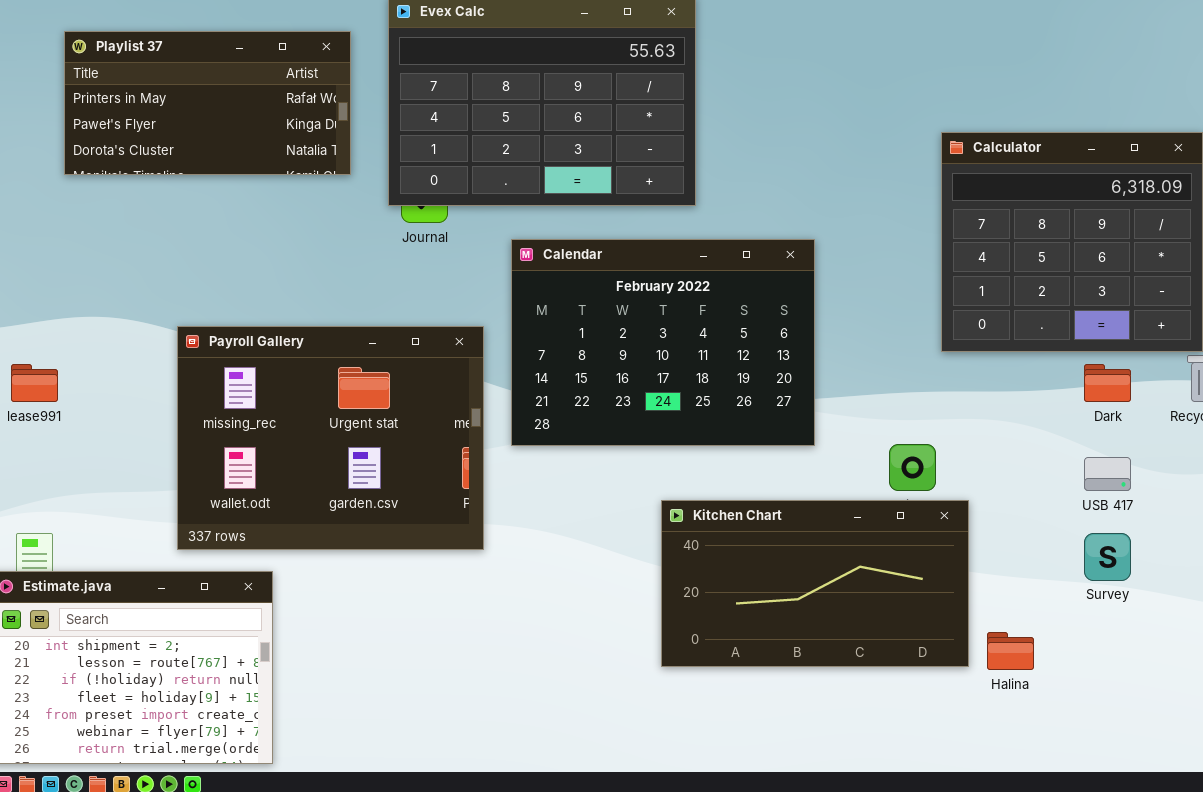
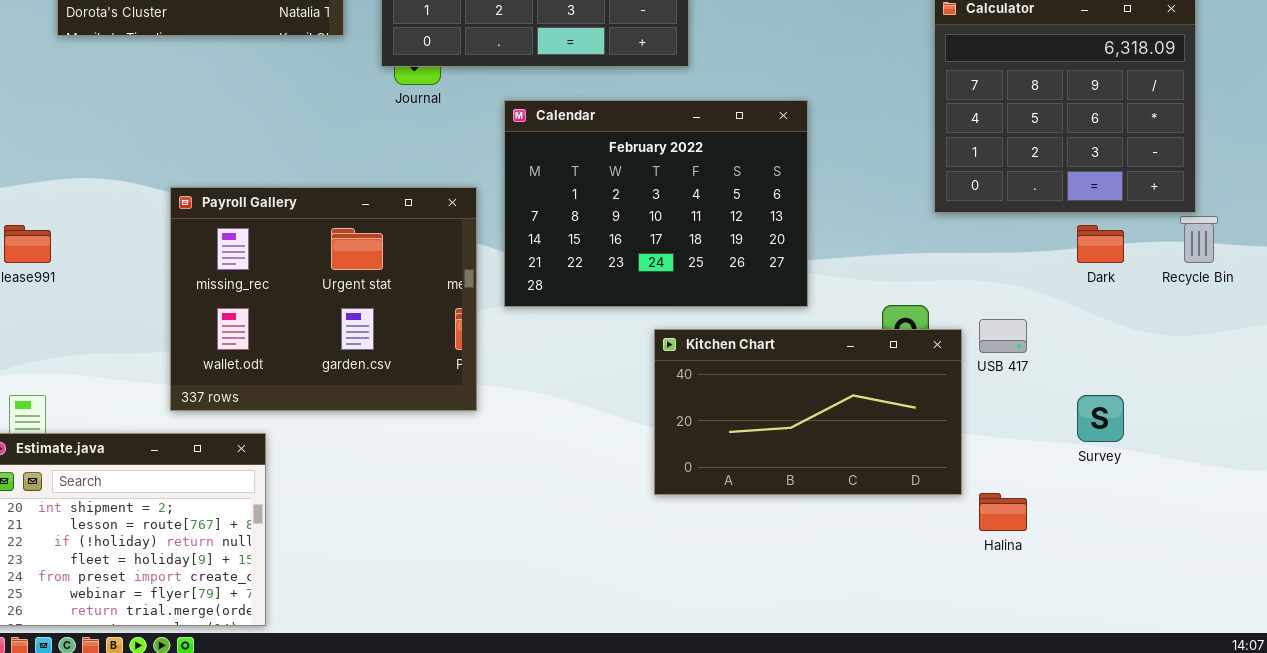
USB 417: [1084,457,1131,491] -> [979,319,1027,353], moved
Kitchen Chart: [661,500,969,667] -> [654,329,962,495], moved

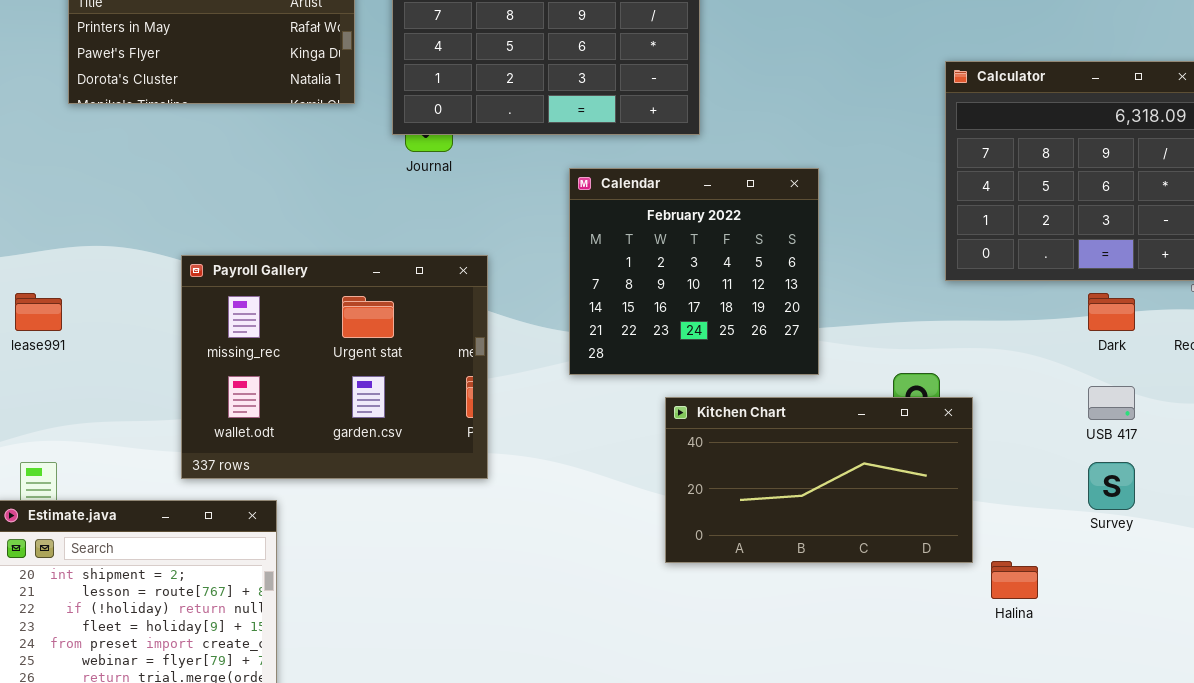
Calendar: [504,100,808,307] -> [569,168,819,375], resized
USB 417: [979,319,1027,353] -> [1088,386,1135,420], moved

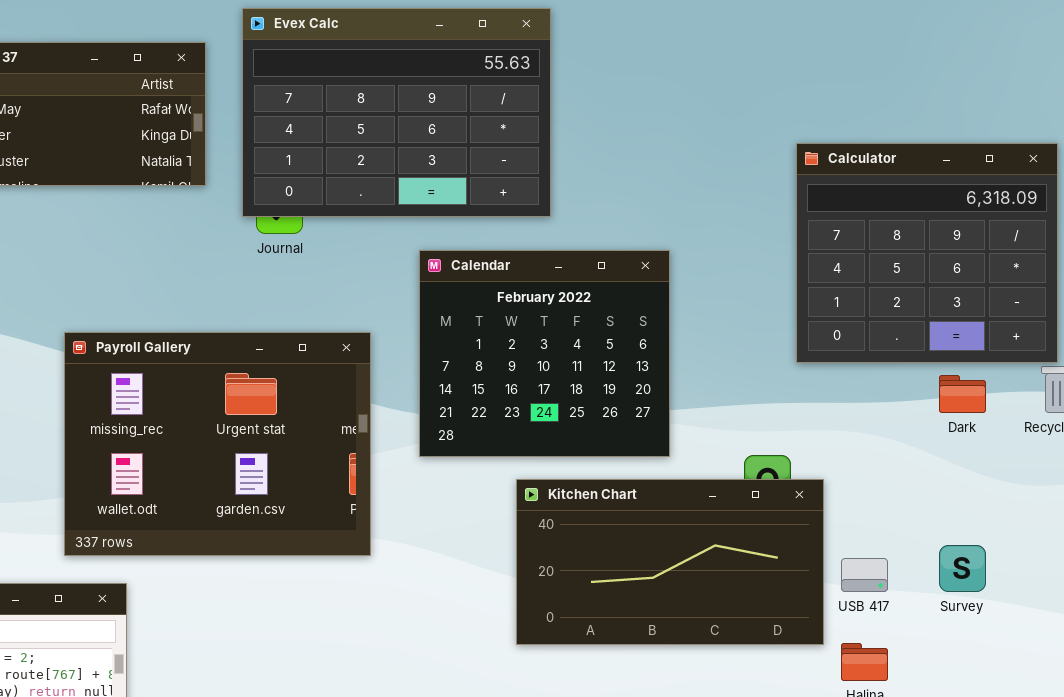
Payroll Gallery: [181,255,488,479] -> [64,332,371,556], moved
USB 417: [1088,386,1135,420] -> [841,558,888,592], moved

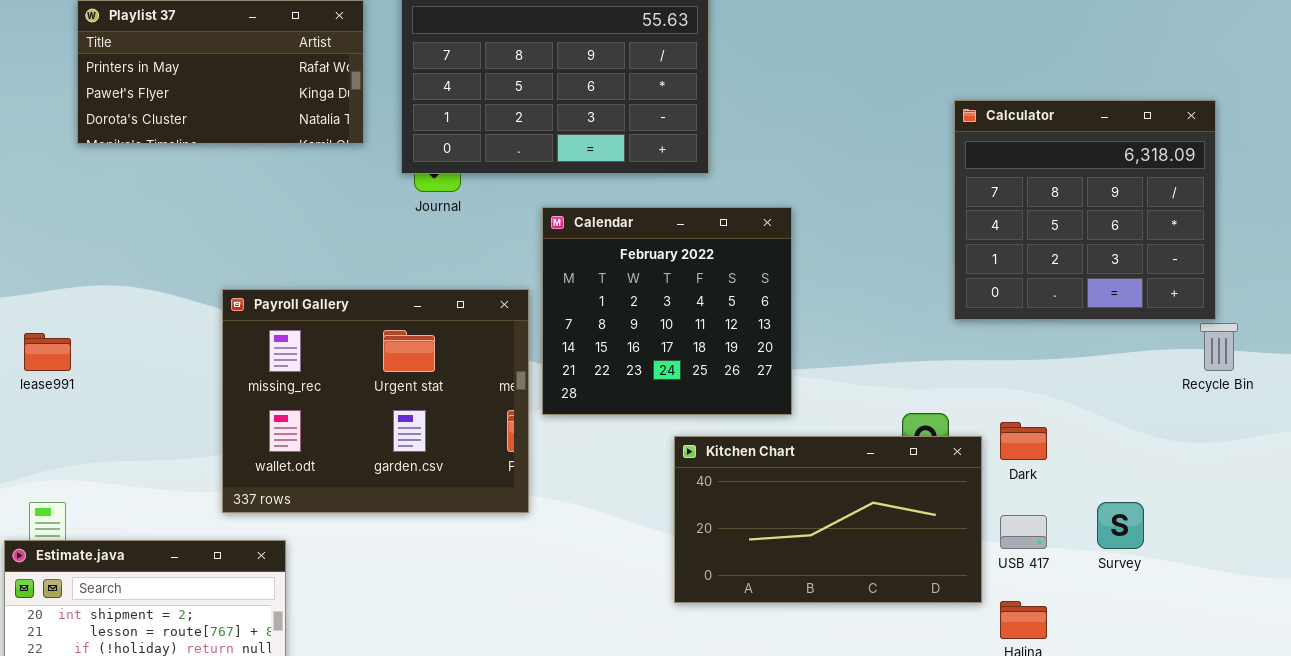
Calendar: [419,250,670,457] -> [542,207,792,415], moved
Dark: [939,375,986,413] -> [1000,422,1047,460], moved

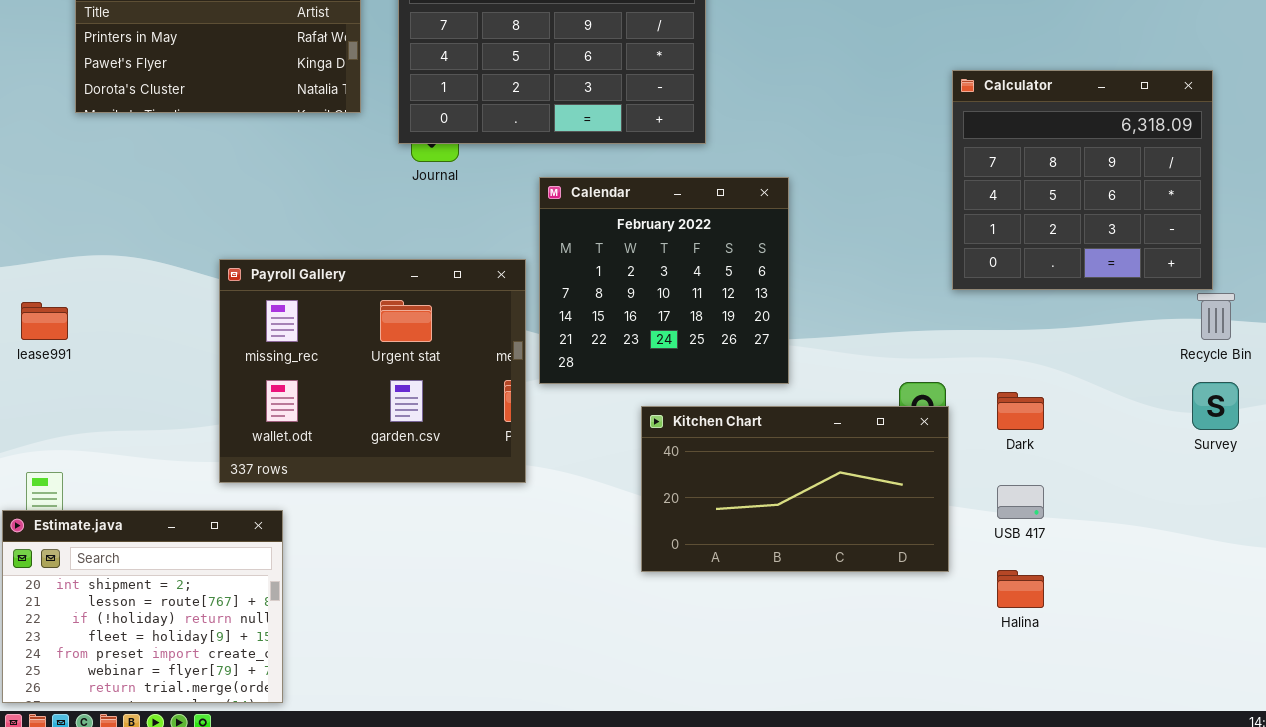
Kitchen Chart: [674,436,982,603] -> [641,406,949,572], moved
Survey: [1097,502,1144,549] -> [1192,382,1239,430], moved

